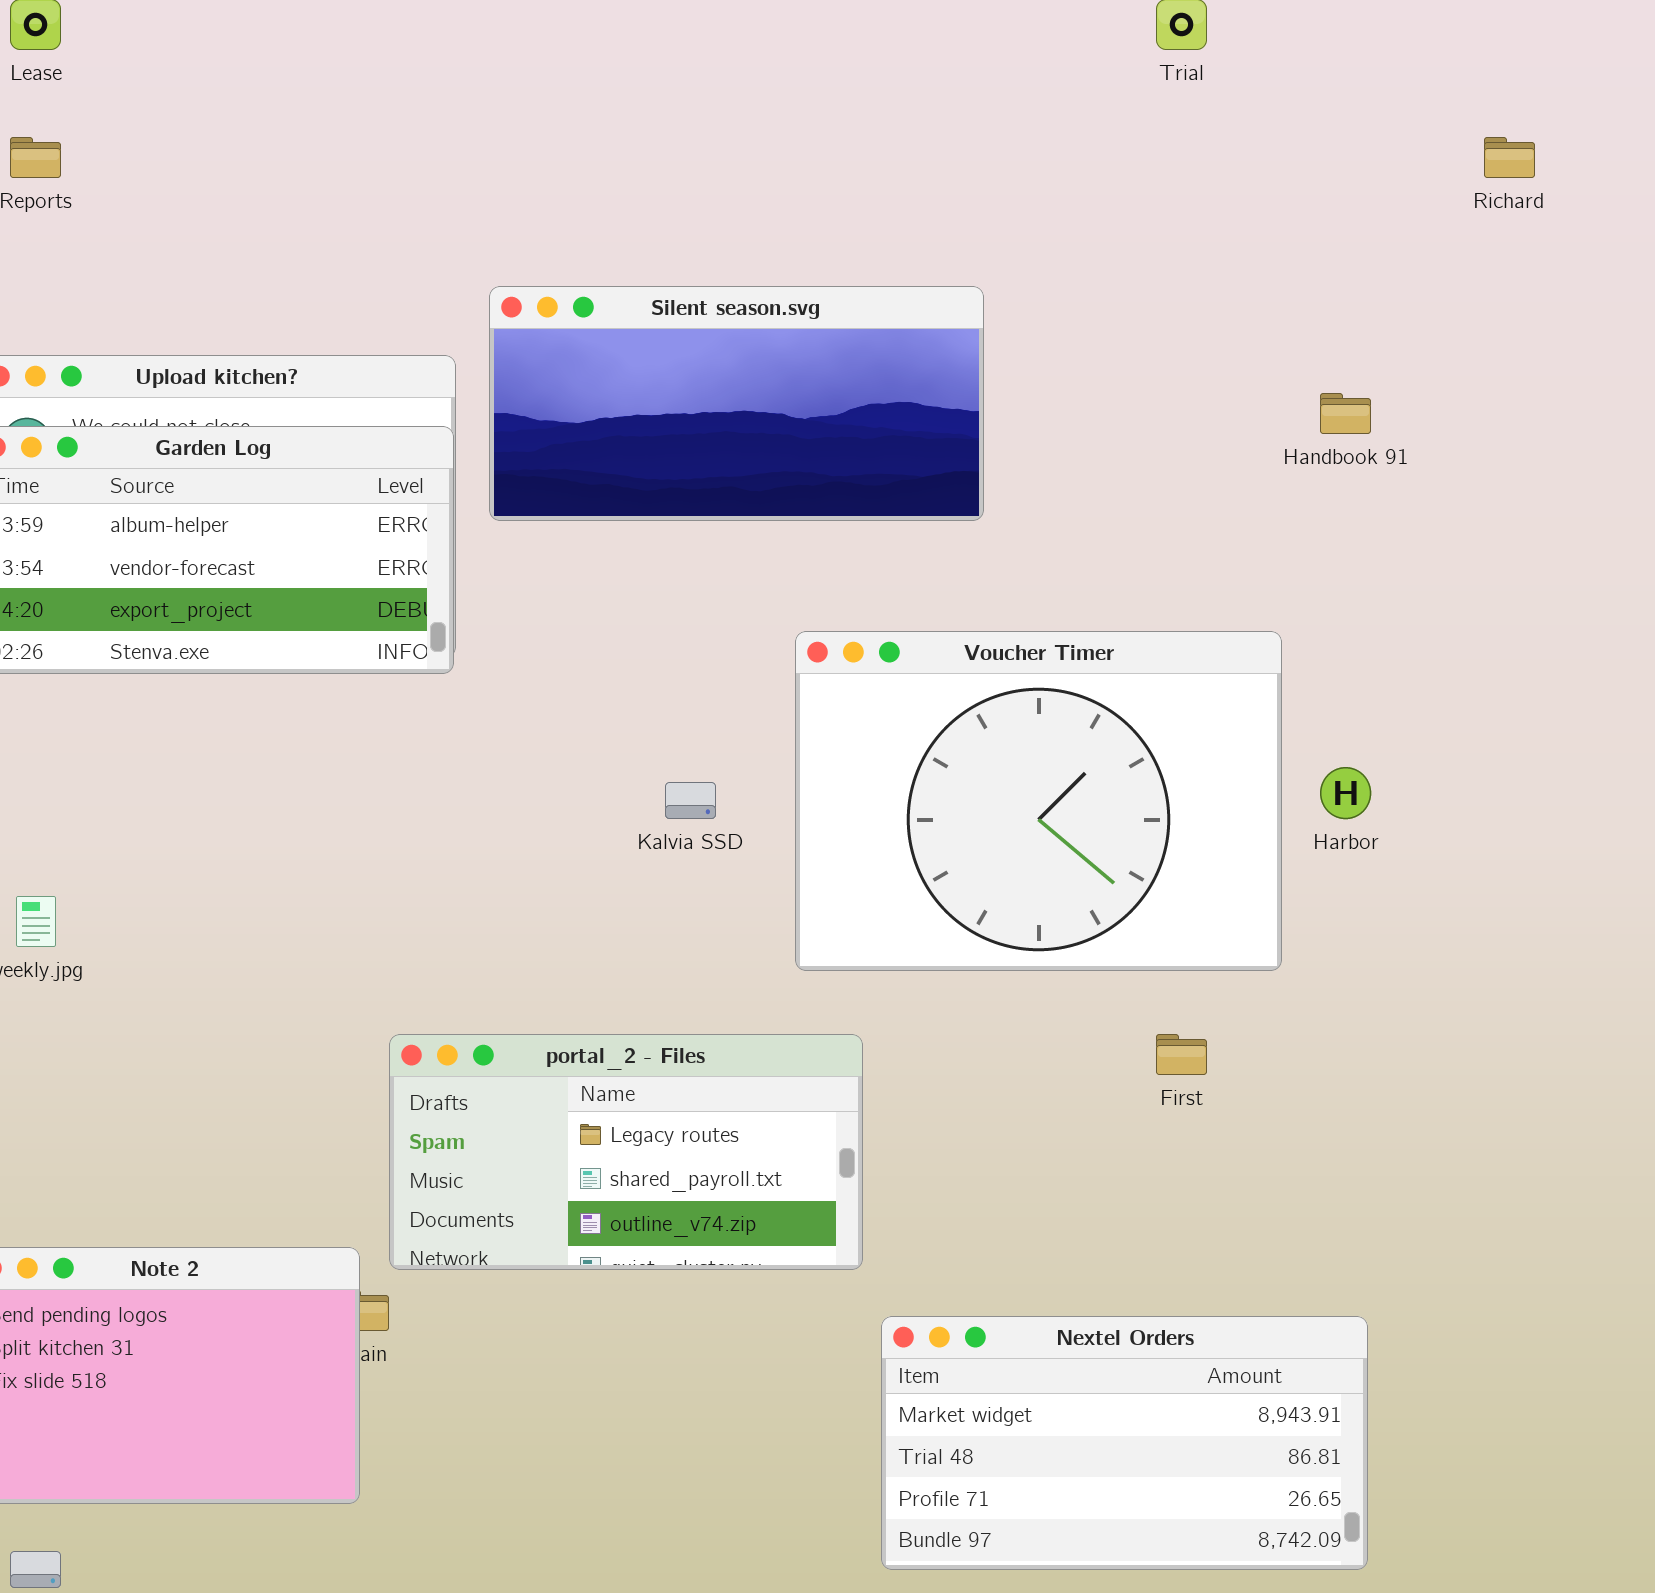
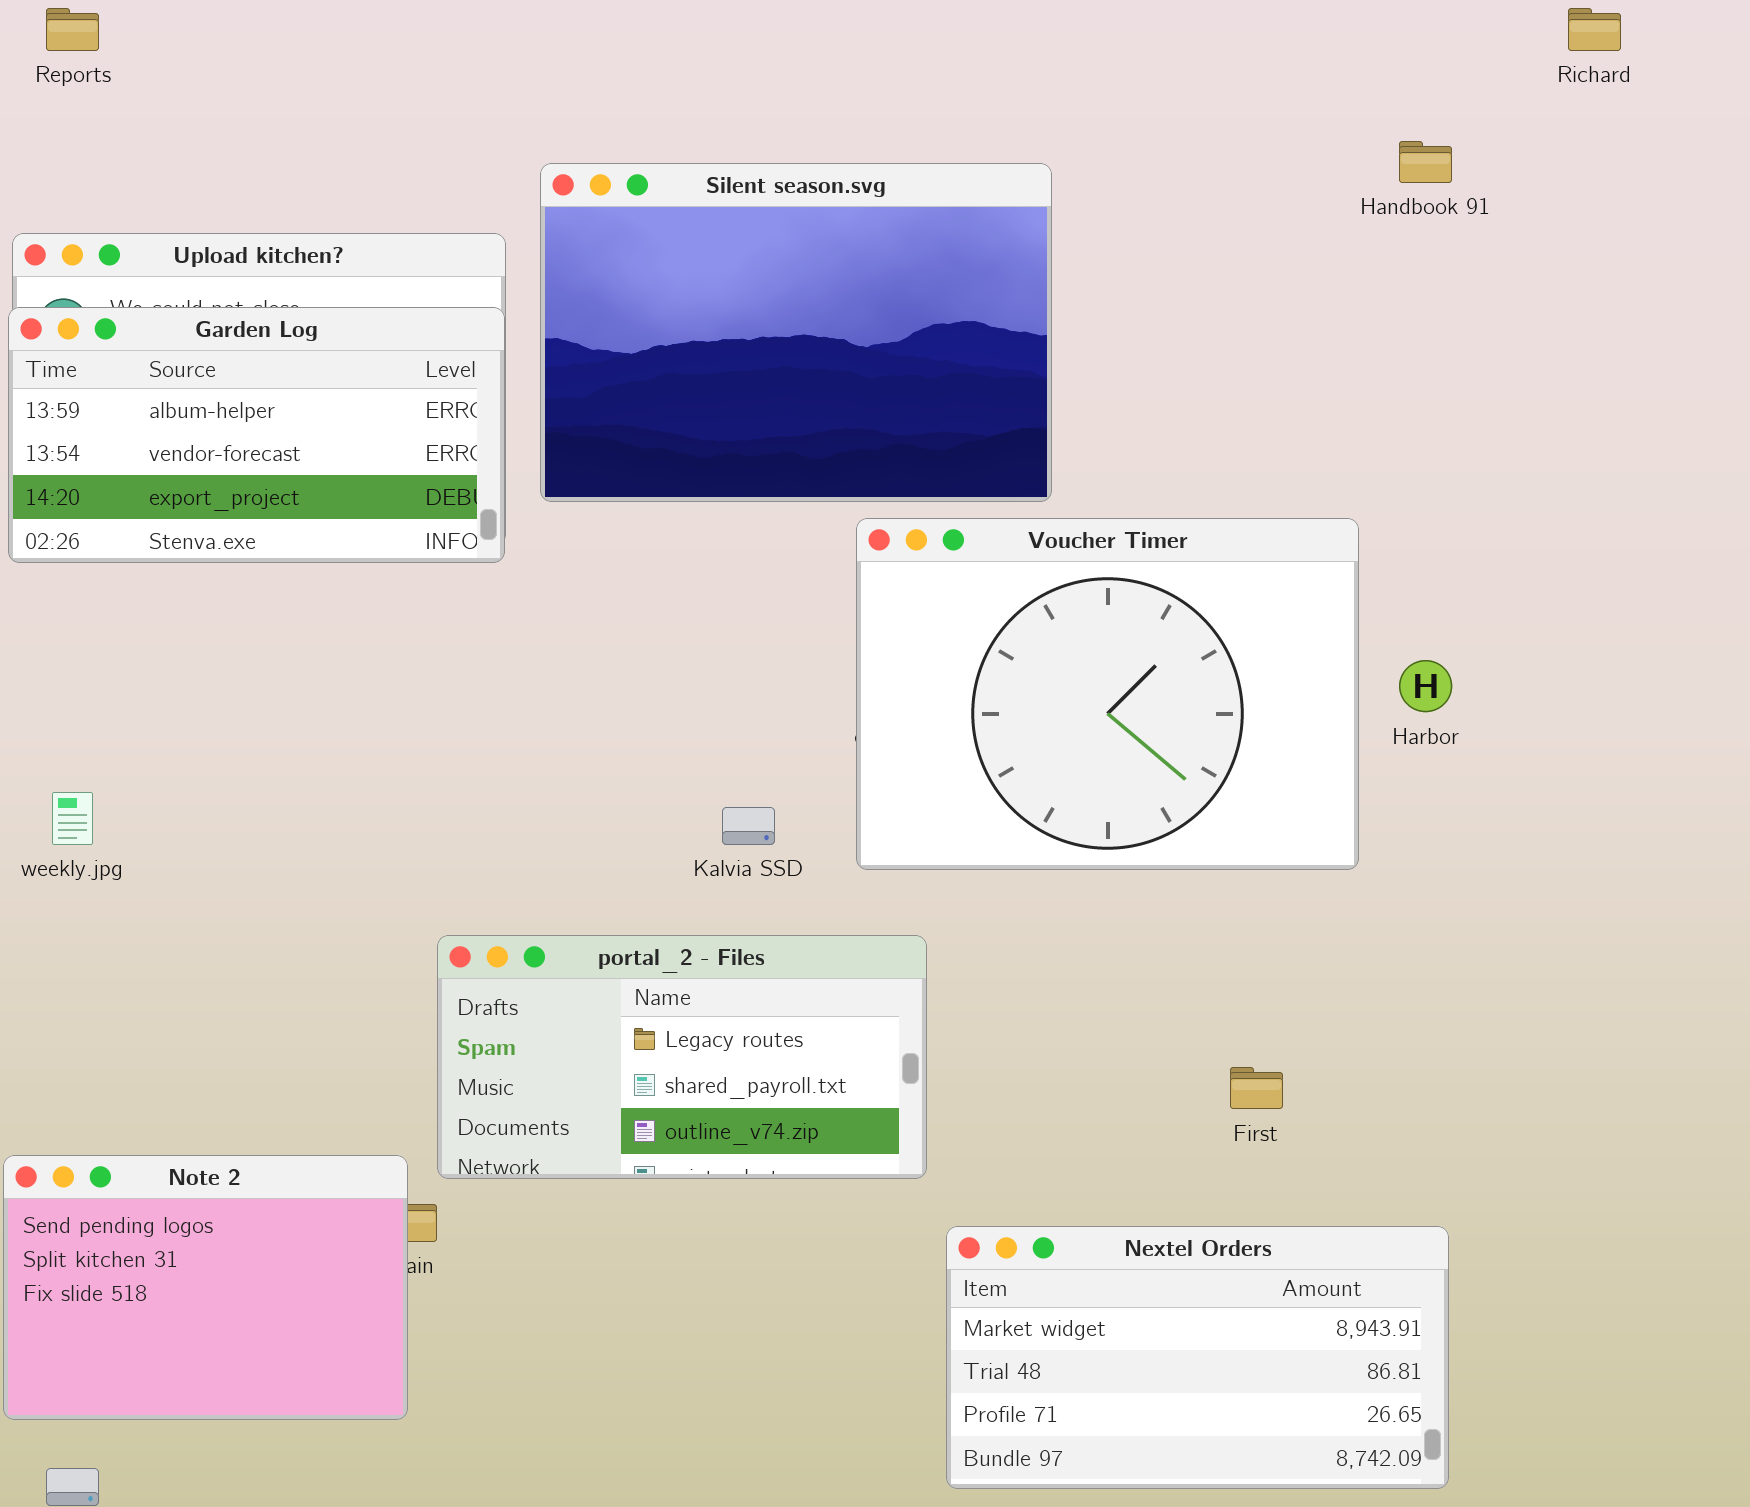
Silent season.svg: [489,286,984,521] -> [540,163,1052,502], resized
Handbook 91: [1320,393,1371,434] -> [1399,141,1452,183], moved
Kalvia SSD: [665,782,716,819] -> [722,807,775,845], moved
First: [1156,1034,1207,1075] -> [1230,1067,1283,1109], moved

